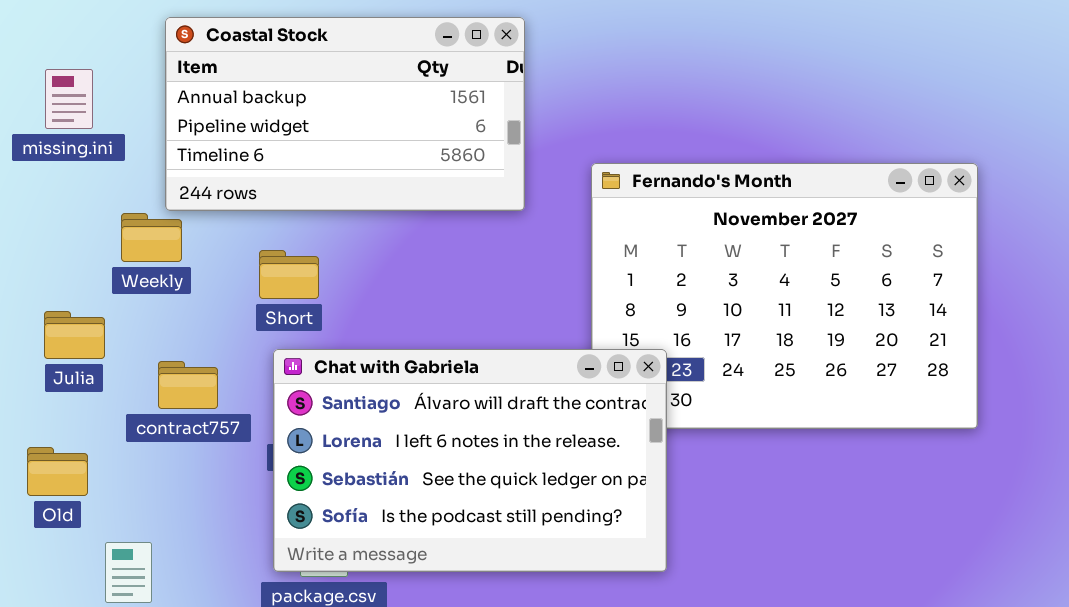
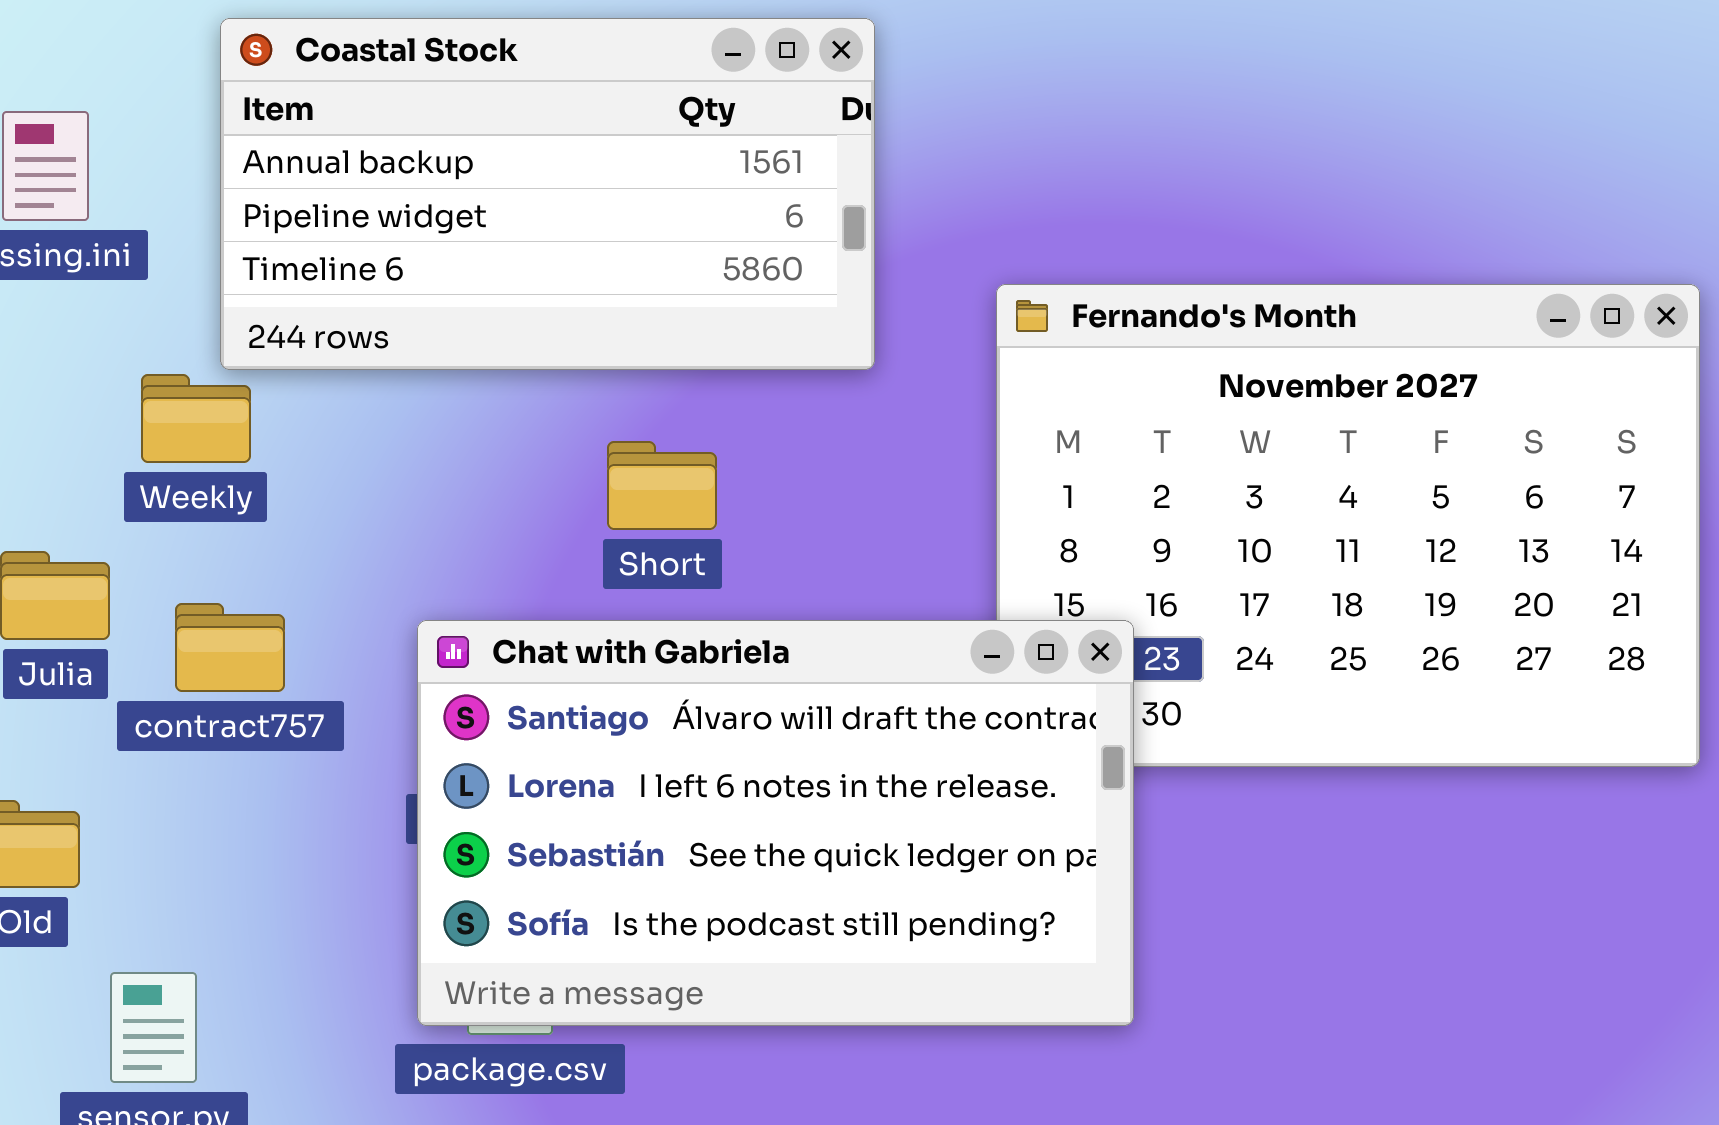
Short: [259,250,319,299] -> [607,441,717,530], moved
contract757: [158,361,218,409] -> [175,603,285,692], moved

